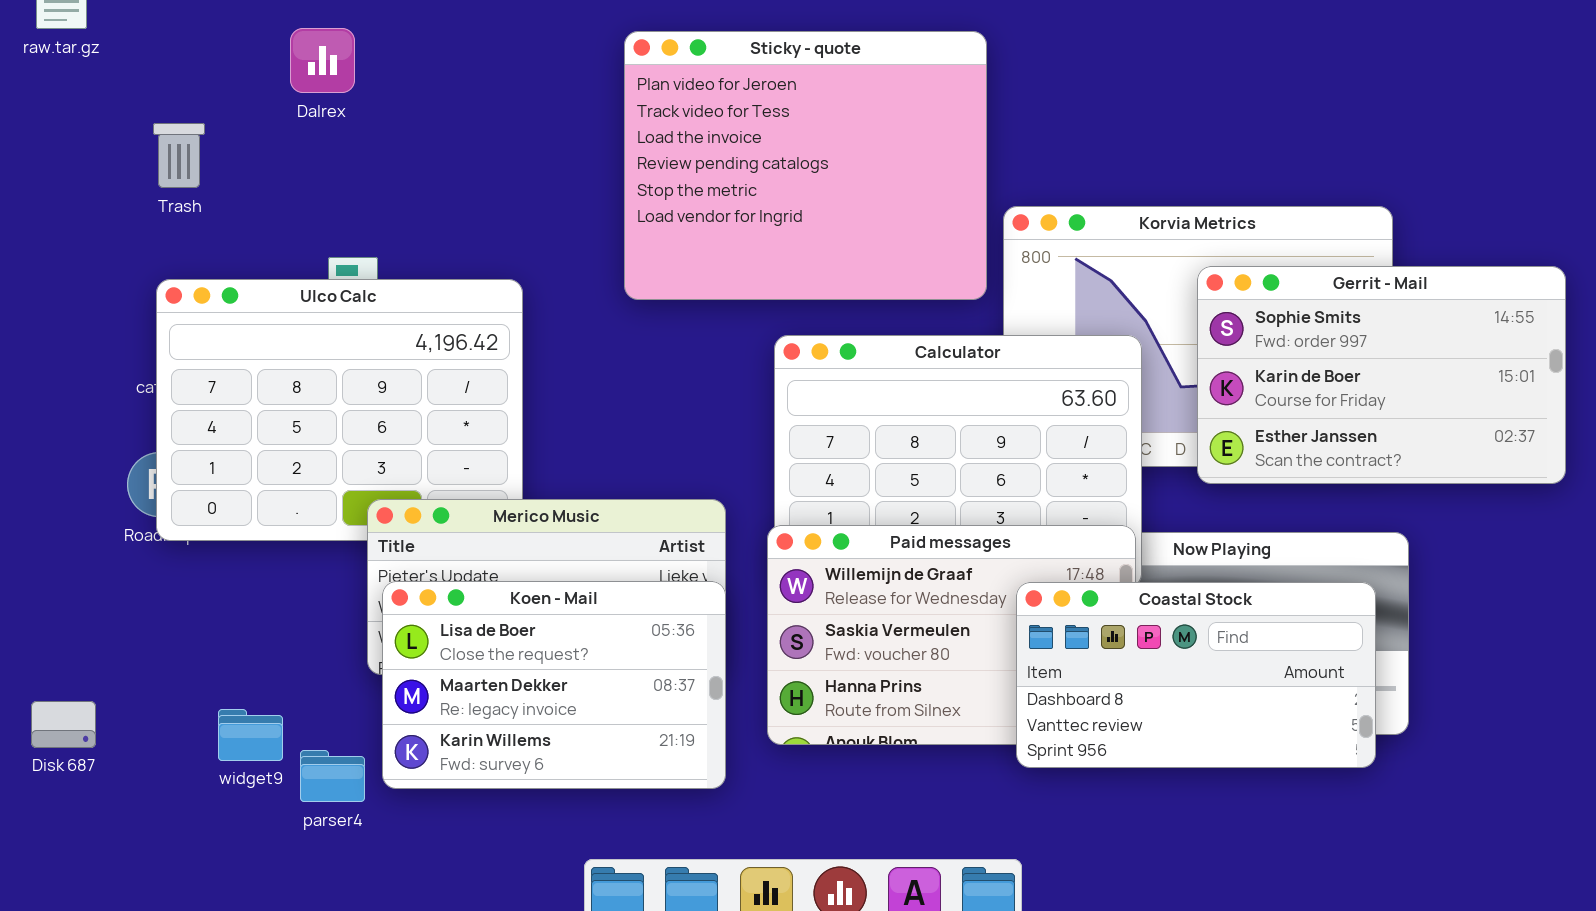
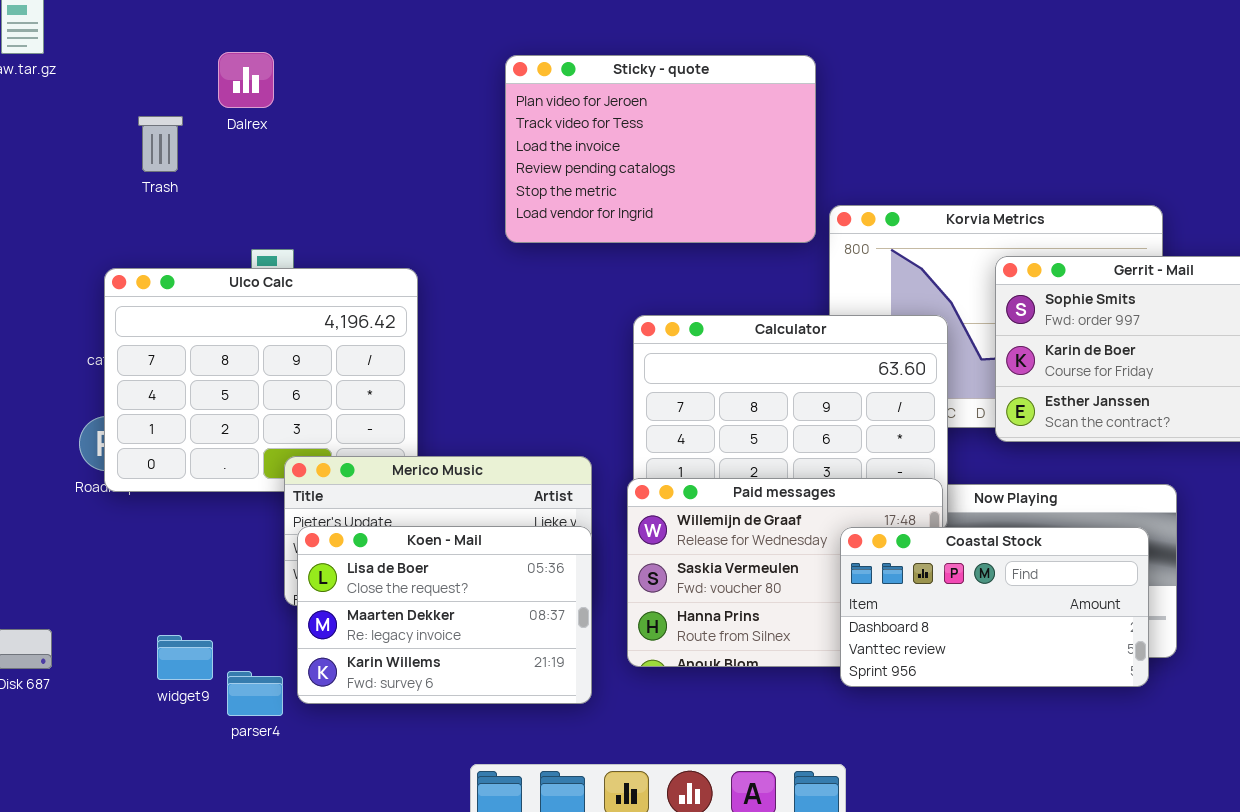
Sticky - quote: [624,31,987,300] -> [505,55,816,243], resized
Trash: [153,123,205,188] -> [138,116,183,172], moved

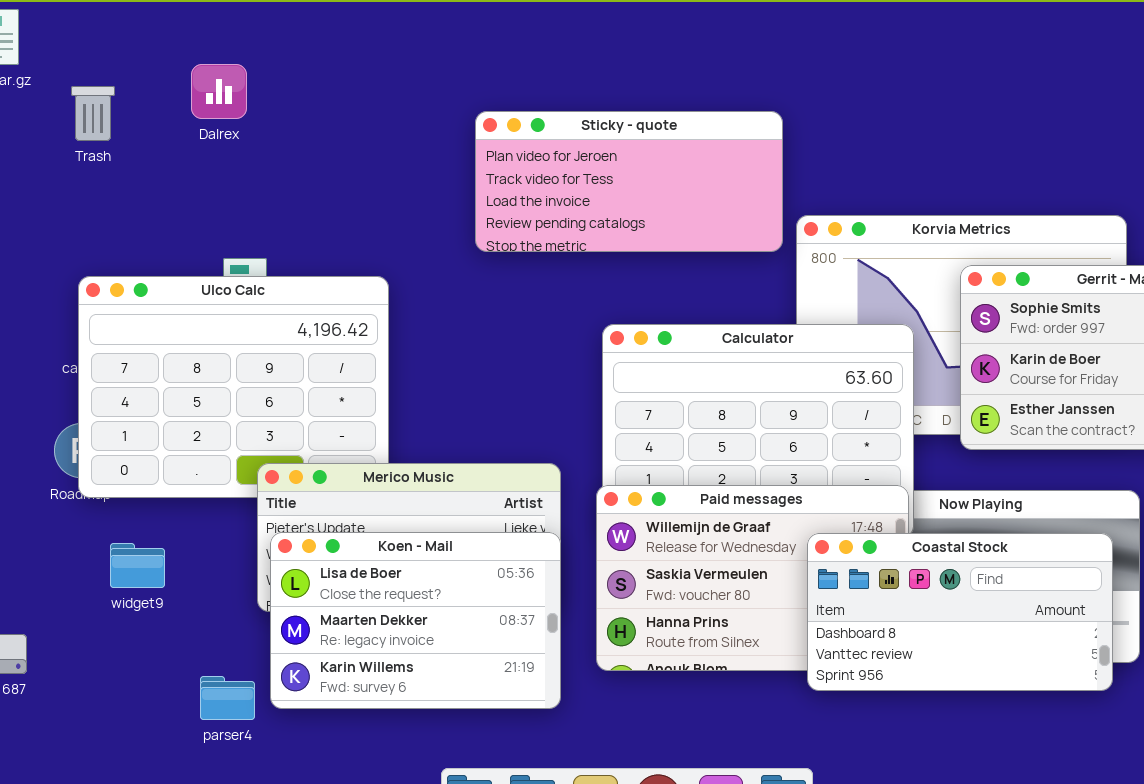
Sticky - quote: [505,55,816,243] -> [475,111,783,252], resized
Trash: [138,116,183,172] -> [71,86,115,141], moved
widget9: [157,635,213,680] -> [110,543,165,588], moved

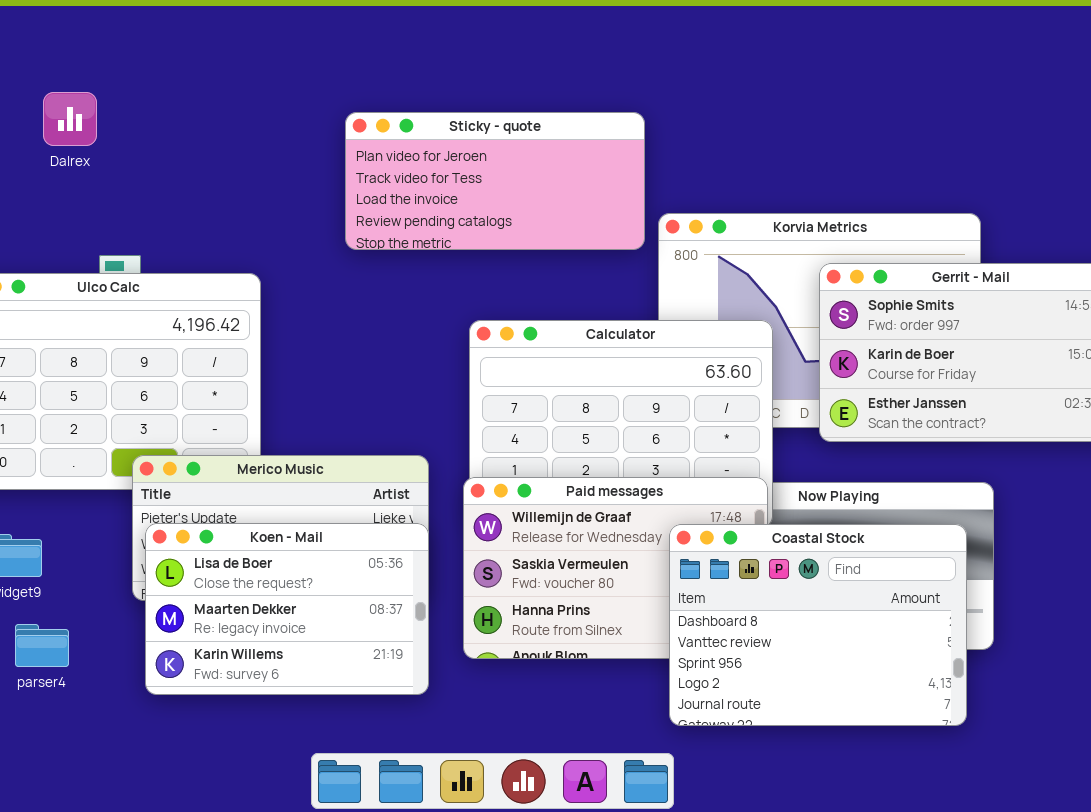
Dalrex: [191,64,247,119] -> [43,92,97,146], moved
Coastal Stock: [807,533,1113,691] -> [669,524,967,726], resized
parser4: [200,676,255,720] -> [15,624,69,667], moved

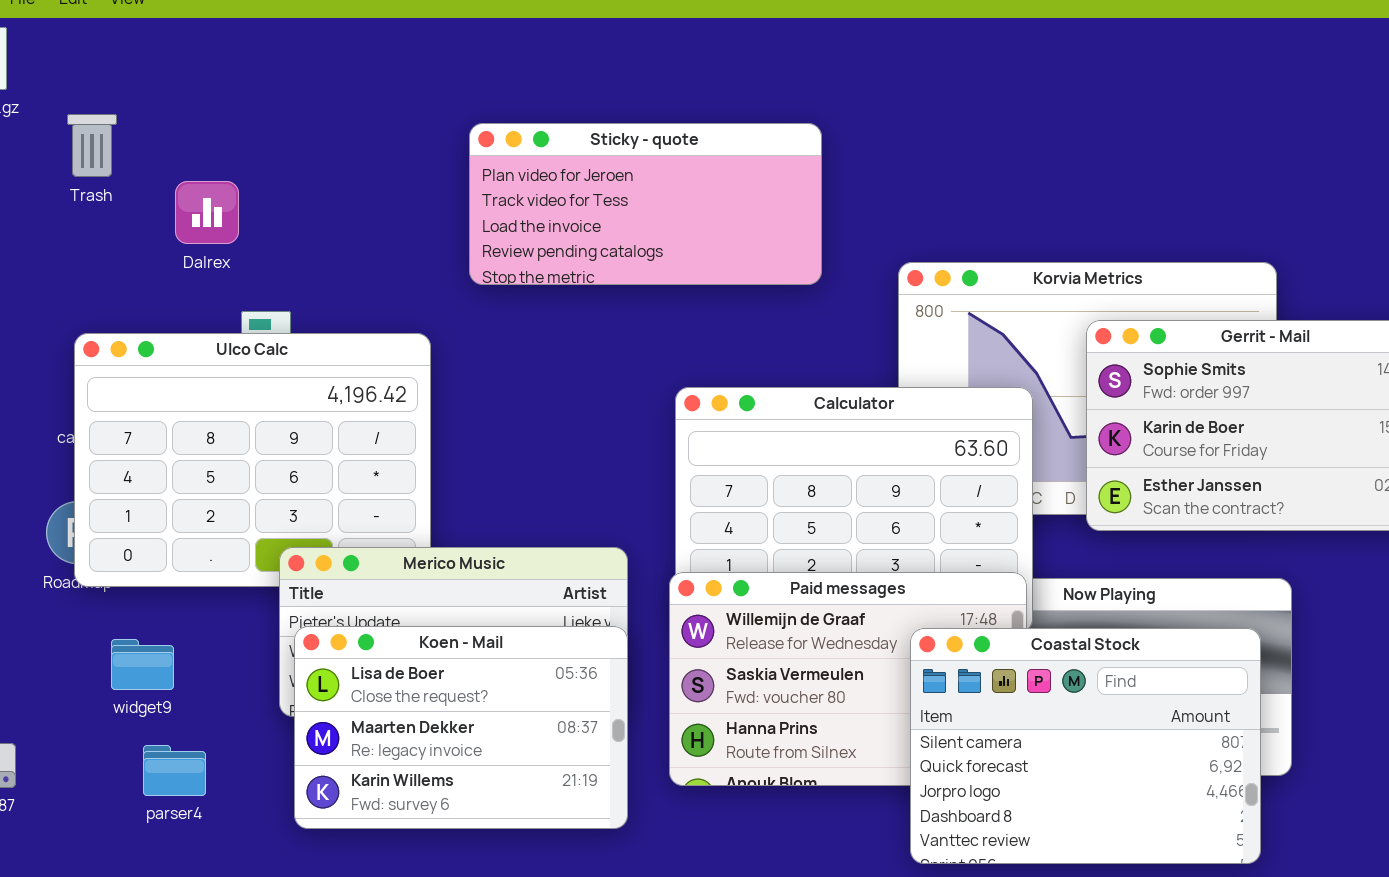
Dalrex: [43,92,97,146] -> [175,181,239,244], moved
Sticky - quote: [345,112,645,250] -> [469,123,822,285], moved
Coastal Stock: [669,524,967,726] -> [910,628,1261,864], scrolled up 3 rows

